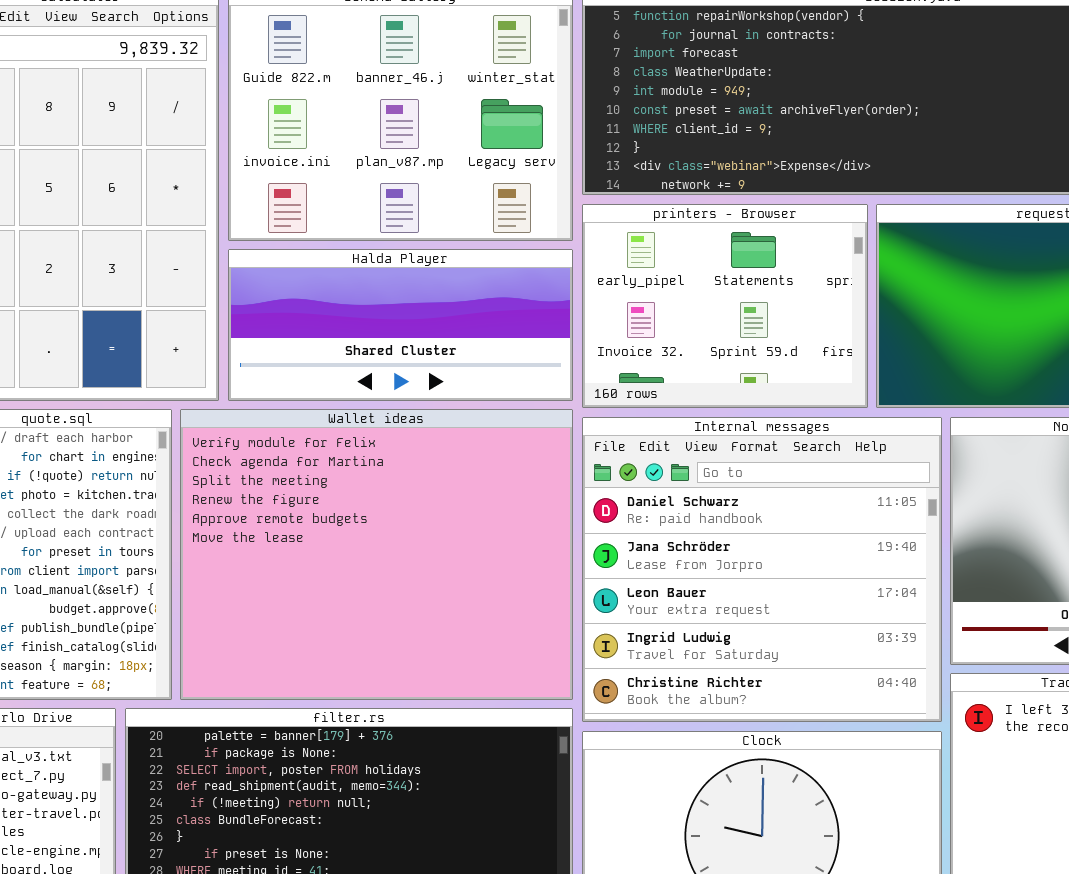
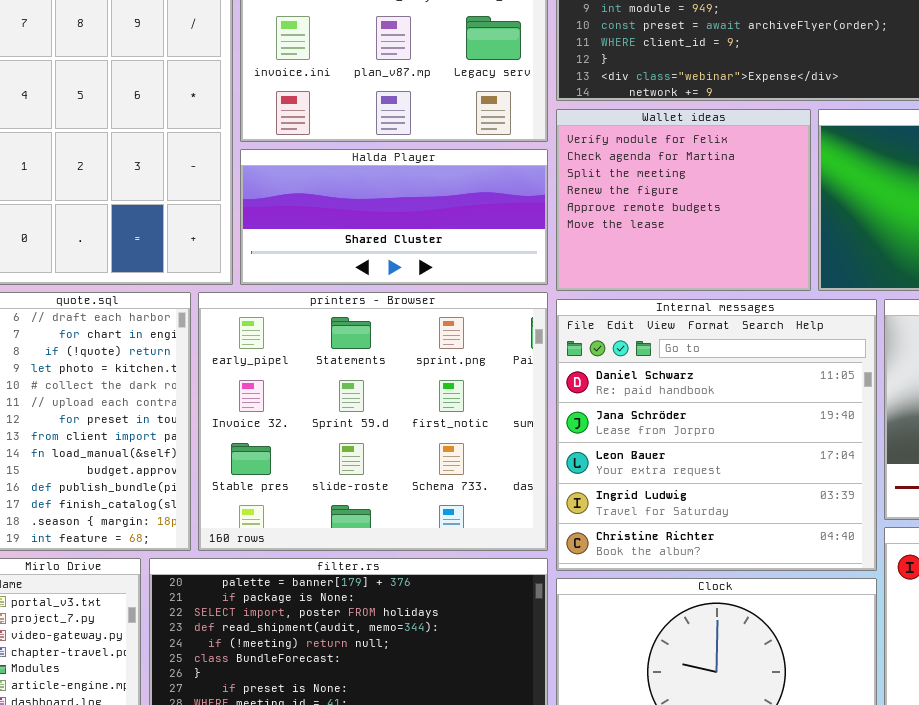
printers - Browser: [582,204,868,408] -> [198,292,548,551], moved, resized
Wallet ideas: [180,409,573,700] -> [556,109,811,291], moved, resized

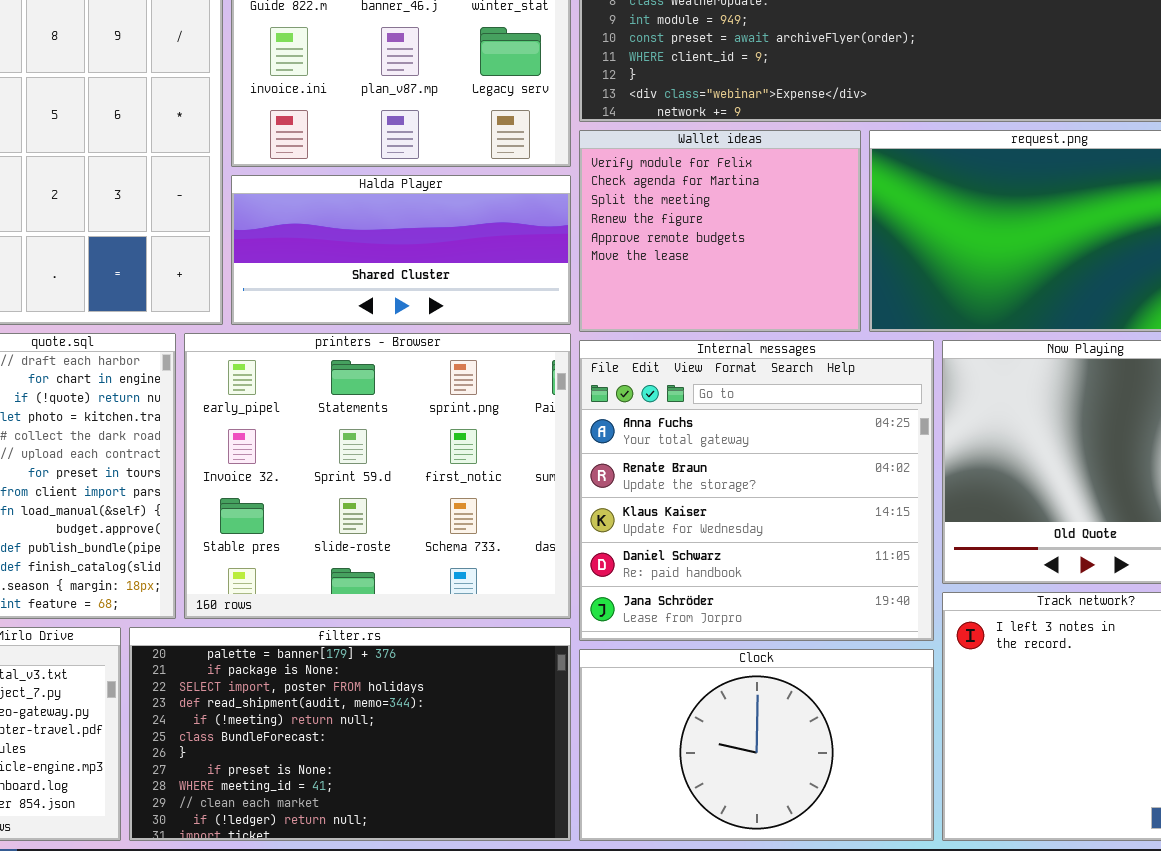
Internal messages: [556,299,877,571] -> [579,340,934,641], scrolled up 3 rows

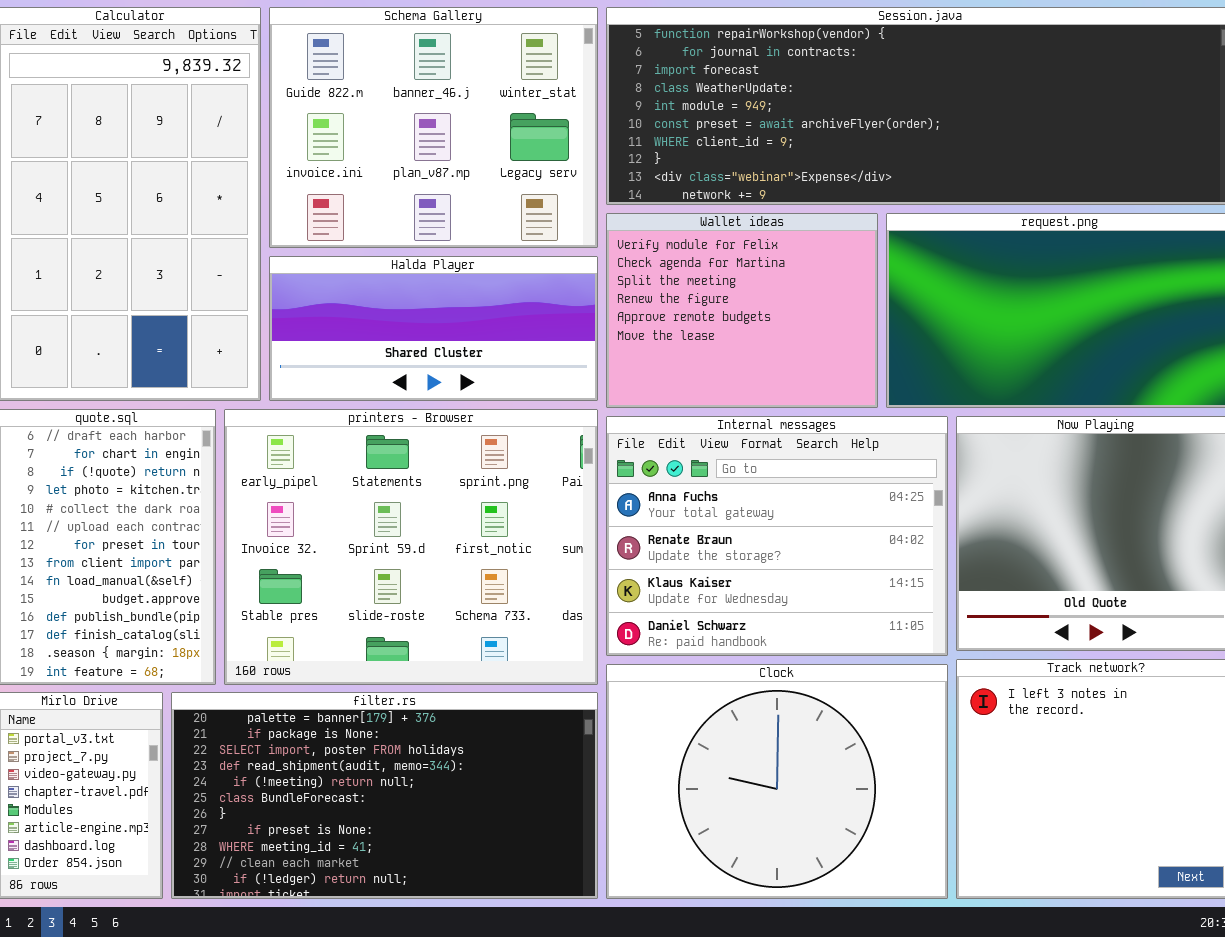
Internal messages: [579,340,934,641] -> [606,416,948,656], resized
Clock: [579,649,934,841] -> [606,664,948,899], resized

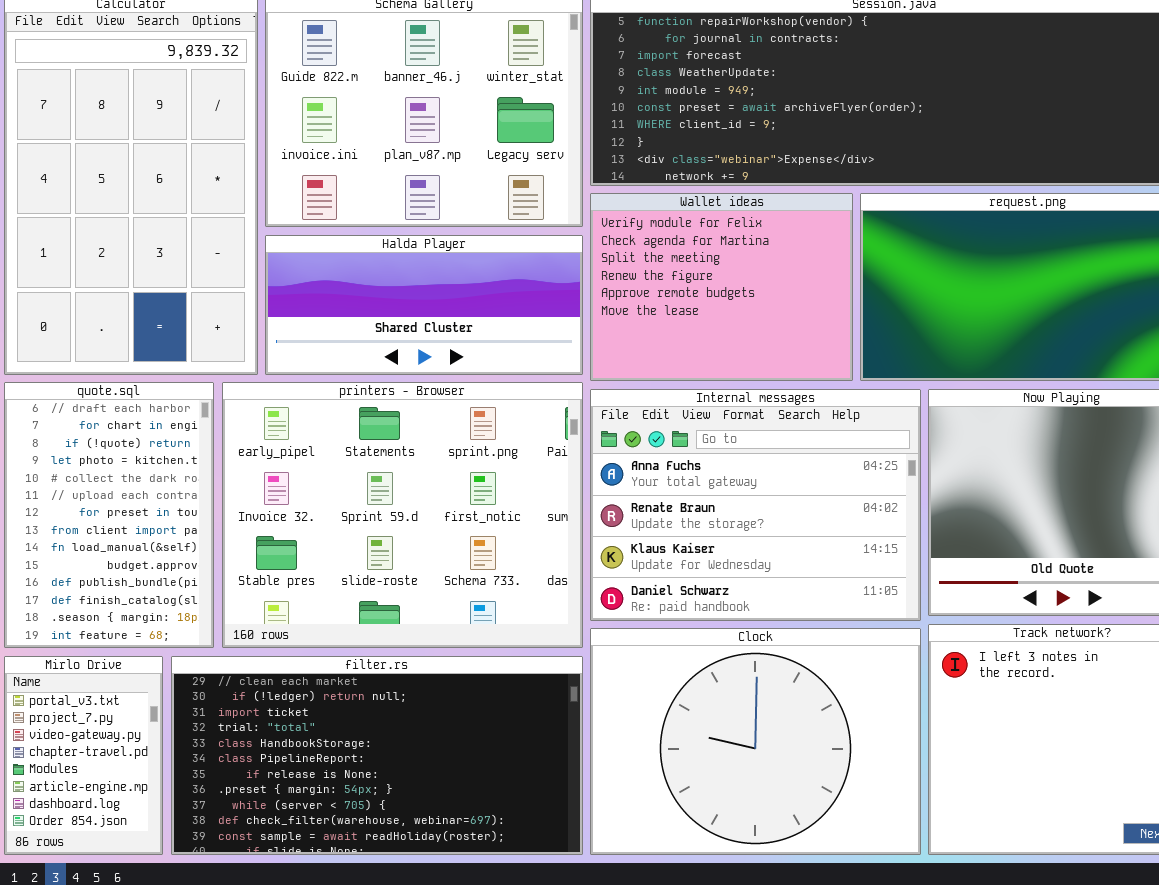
filter.rs: [171,692,598,899] -> [171,656,583,855], scrolled down 9 rows

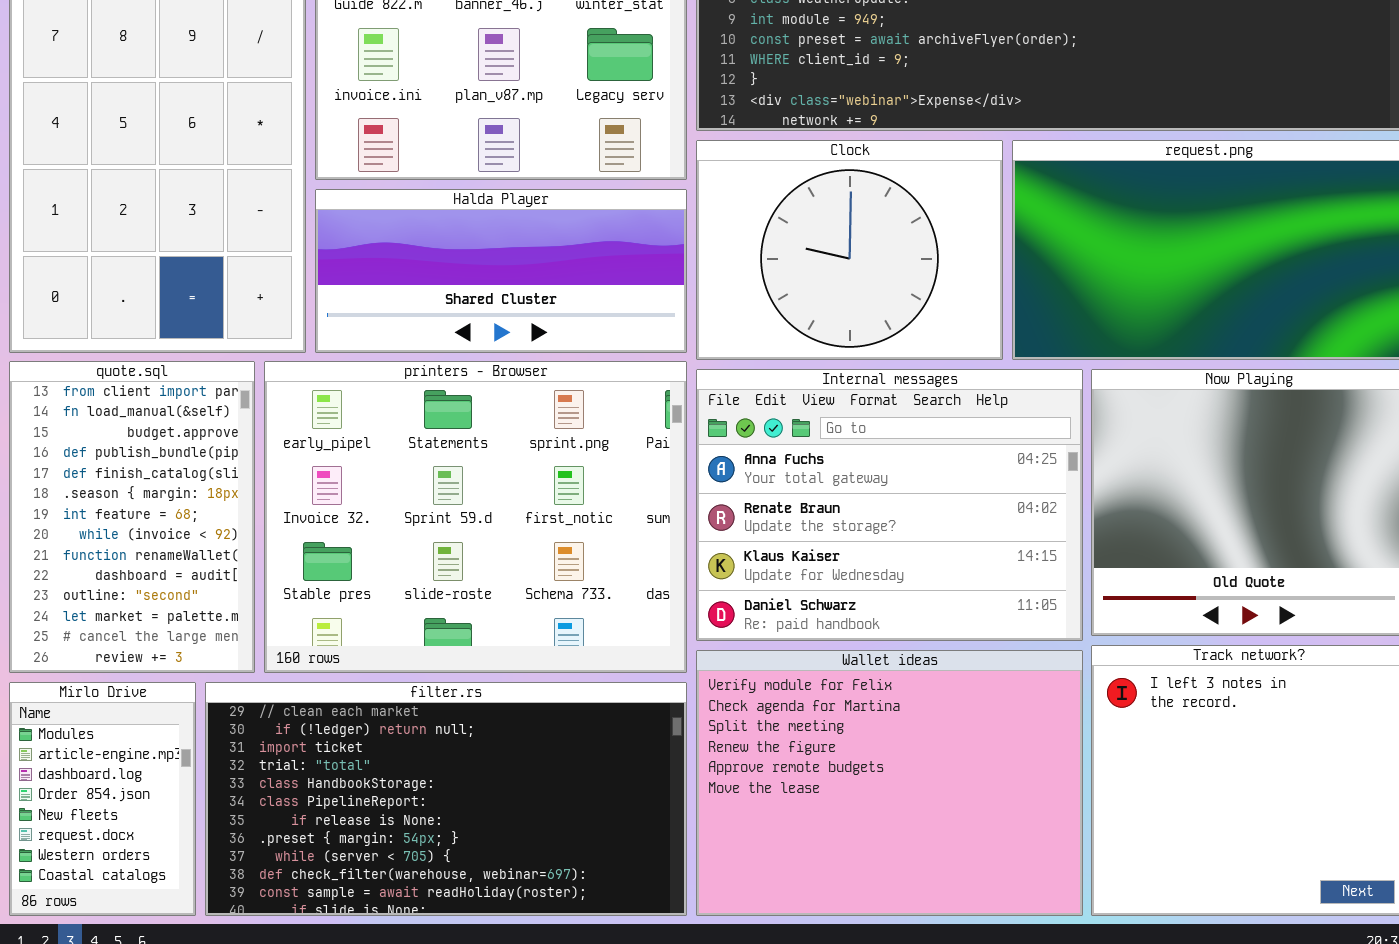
Wallet ideas: [590,193,853,381] -> [696,650,1083,916], moved, resized
quote.sql: [4,382,214,648] -> [9,361,255,673], scrolled down 7 rows
Clock: [590,628,921,855] -> [696,140,1003,360], moved, resized
Mirlo Drive: [4,656,163,855] -> [9,682,196,916], scrolled down 4 rows

